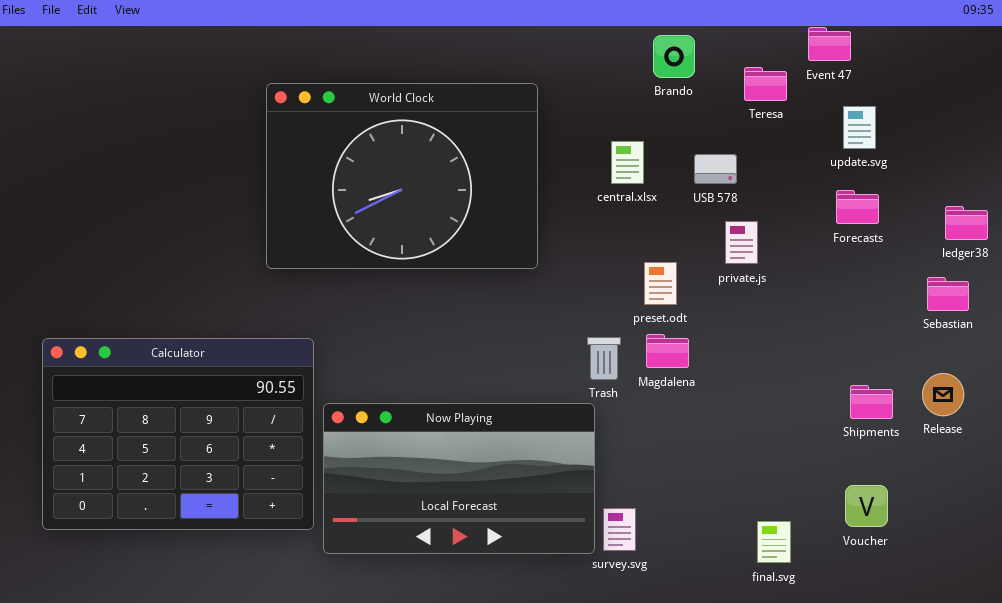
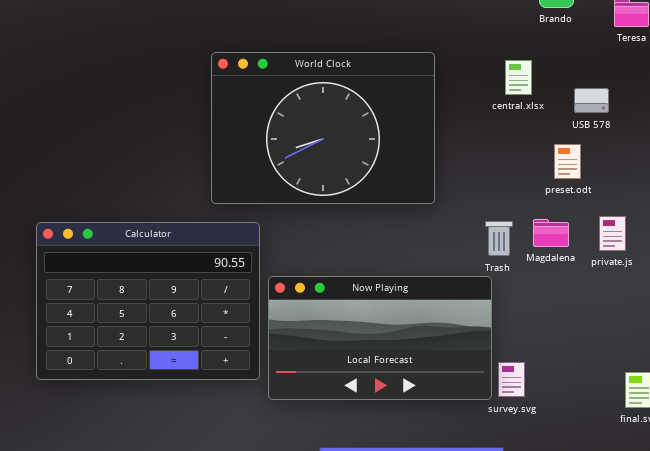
World Clock: [266,83,538,269] -> [211,52,435,204], moved
USB 578: [694,154,737,184] -> [574,88,609,113], moved
private.js: [725,221,758,264] -> [599,216,626,251], moved
preset.odt: [644,262,677,305] -> [554,144,581,179], moved

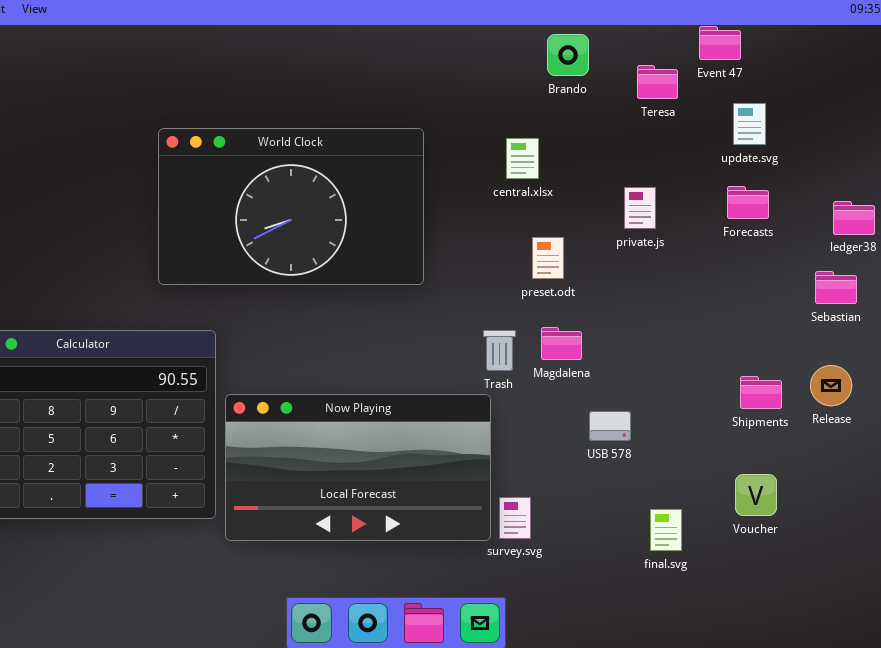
World Clock: [211,52,435,204] -> [158,128,424,285], resized
USB 578: [574,88,609,113] -> [589,411,631,441], moved
preset.odt: [554,144,581,179] -> [532,237,564,279], moved
private.js: [599,216,626,251] -> [624,187,656,229], moved

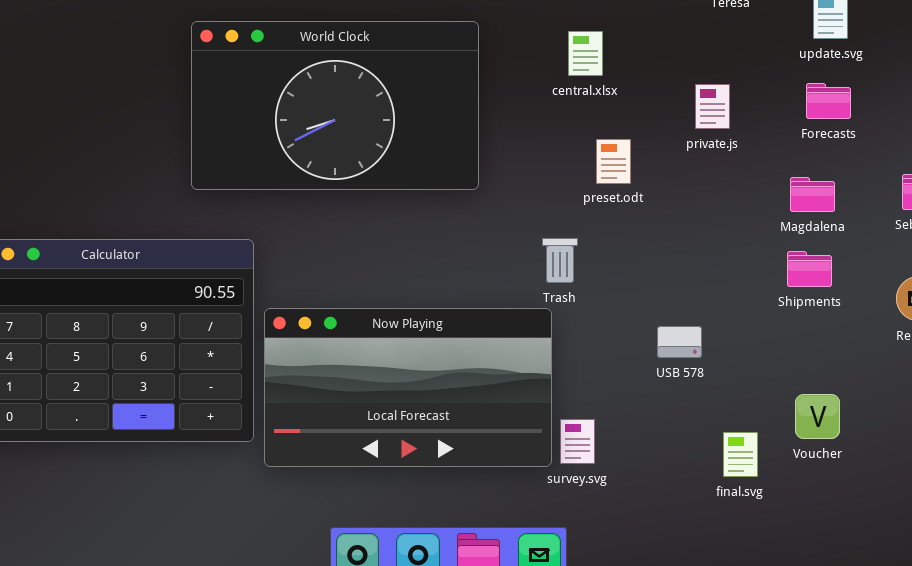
Magdalena: [541,327,582,360] -> [790,177,835,212], moved
Shipments: [740,376,782,409] -> [787,251,832,287], moved
Voucher: [735,474,777,516] -> [795,394,840,439], moved

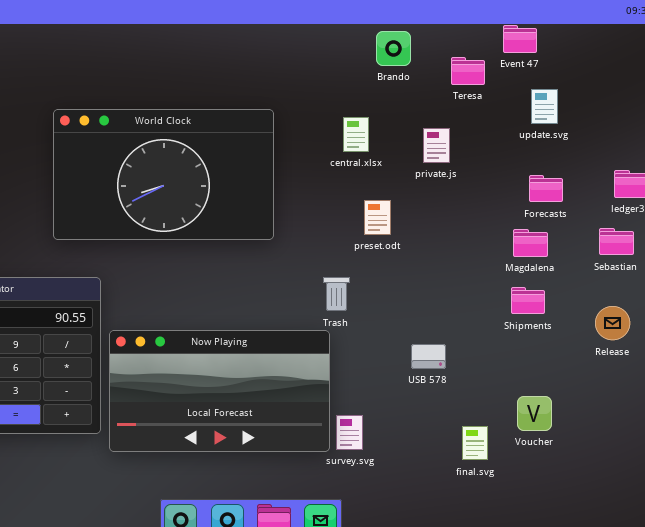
Forecasts: [806,83,851,119] -> [529,175,563,202], moved
private.js: [695,84,730,129] -> [423,128,450,163], moved

